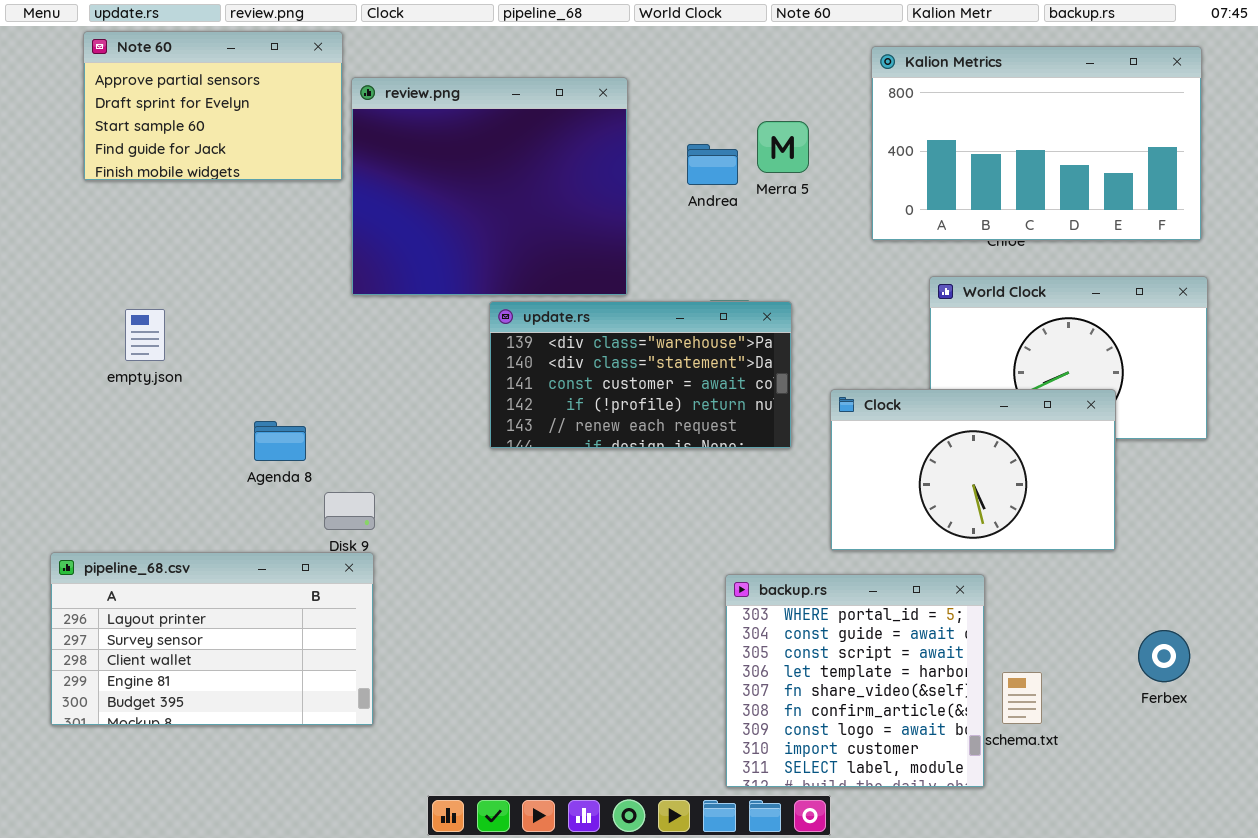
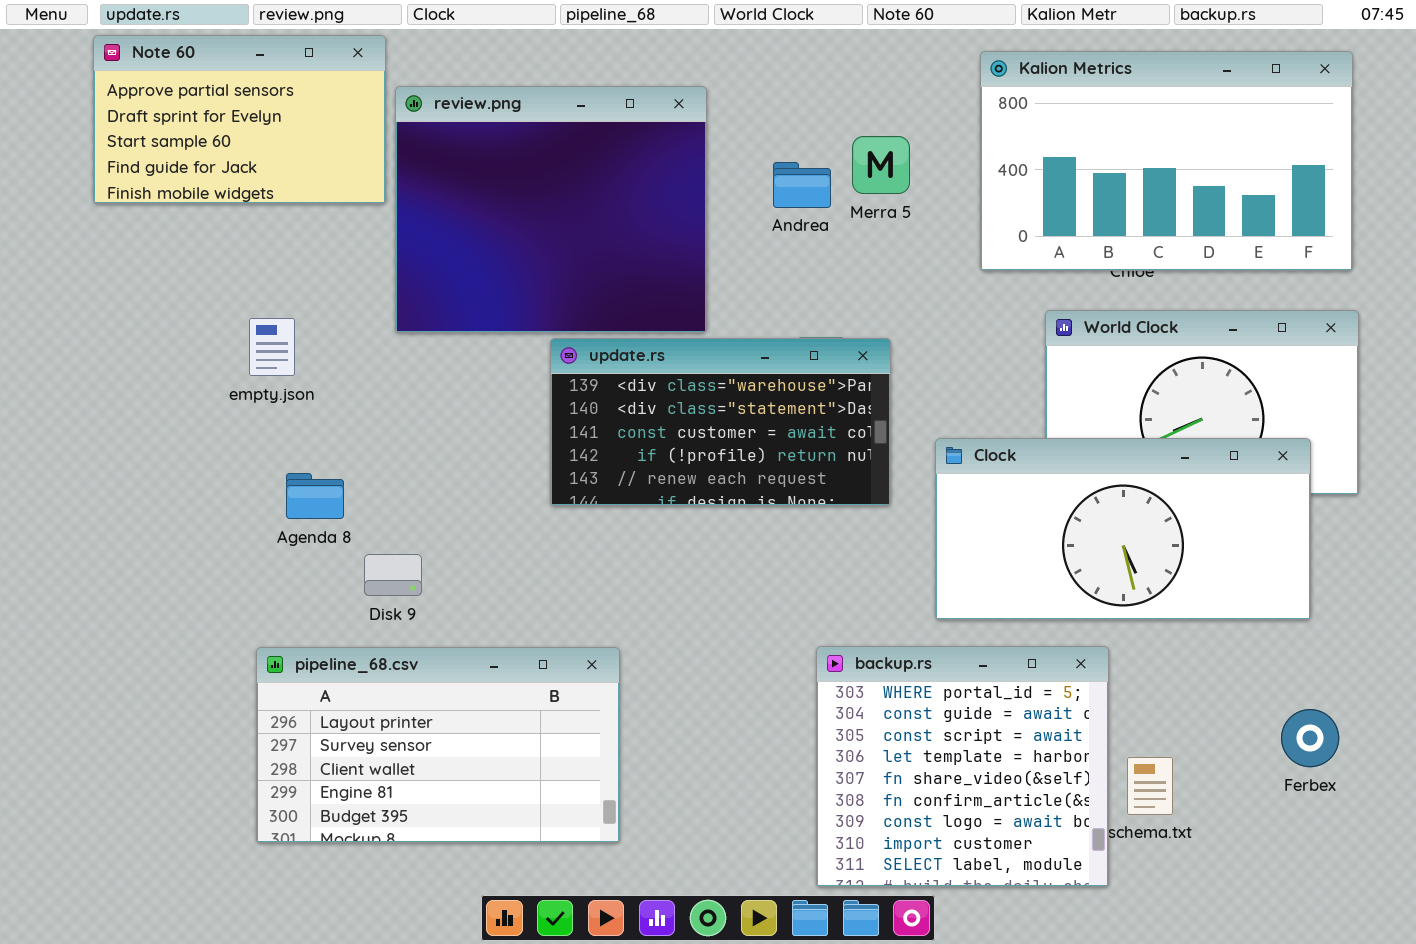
empty.json: [125,309,165,361] -> [249,318,295,376], moved
Clock: [830,389,1116,551] -> [935,438,1311,620], resized
pipeline_68.csv: [50,552,374,726] -> [256,647,620,843], moved

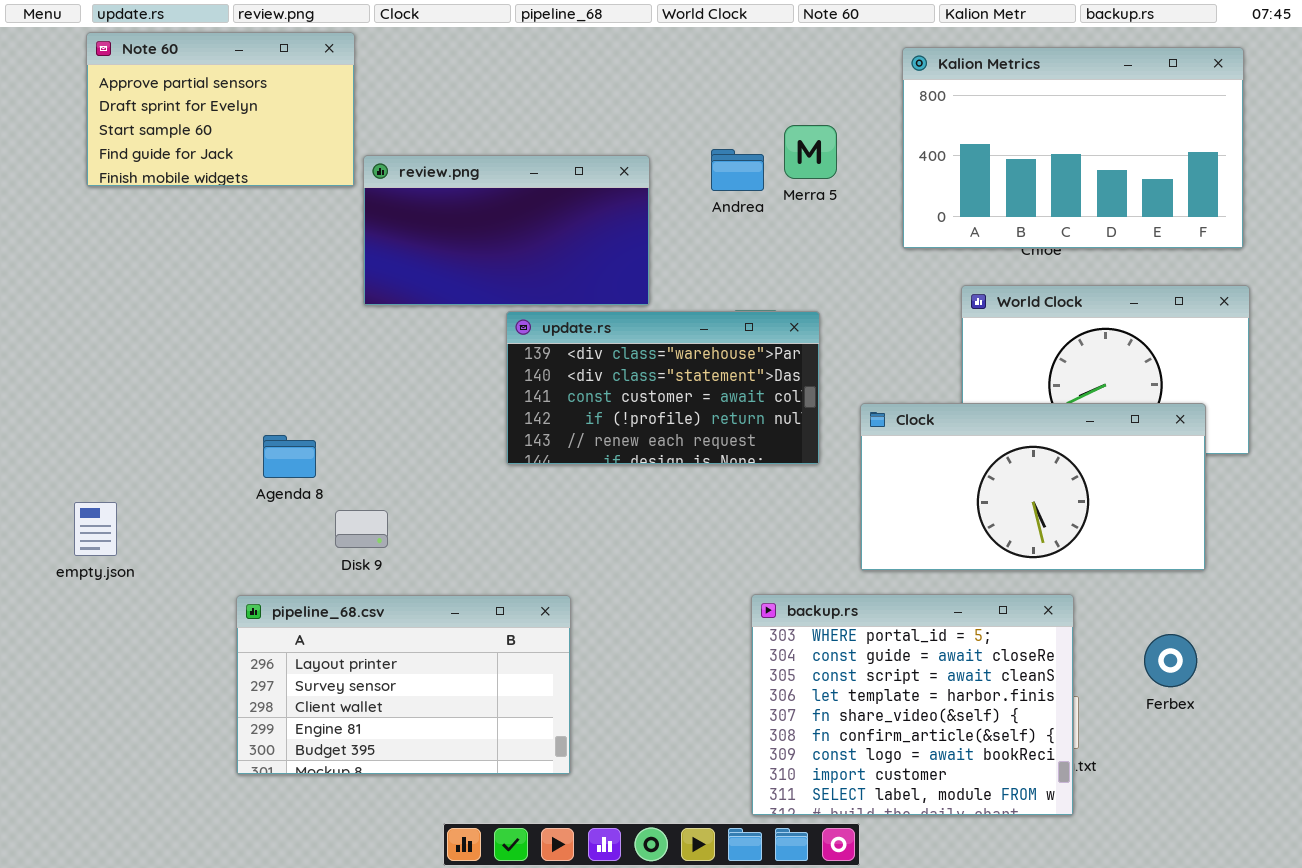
review.png: [395,86,707,333] -> [363,155,650,306], resized
empty.json: [249,318,295,376] -> [74,502,117,556], moved
backup.rs: [816,646,1109,887] -> [751,594,1074,816], resized
Ferbex: [1281,709,1339,767] -> [1144,634,1197,687], moved

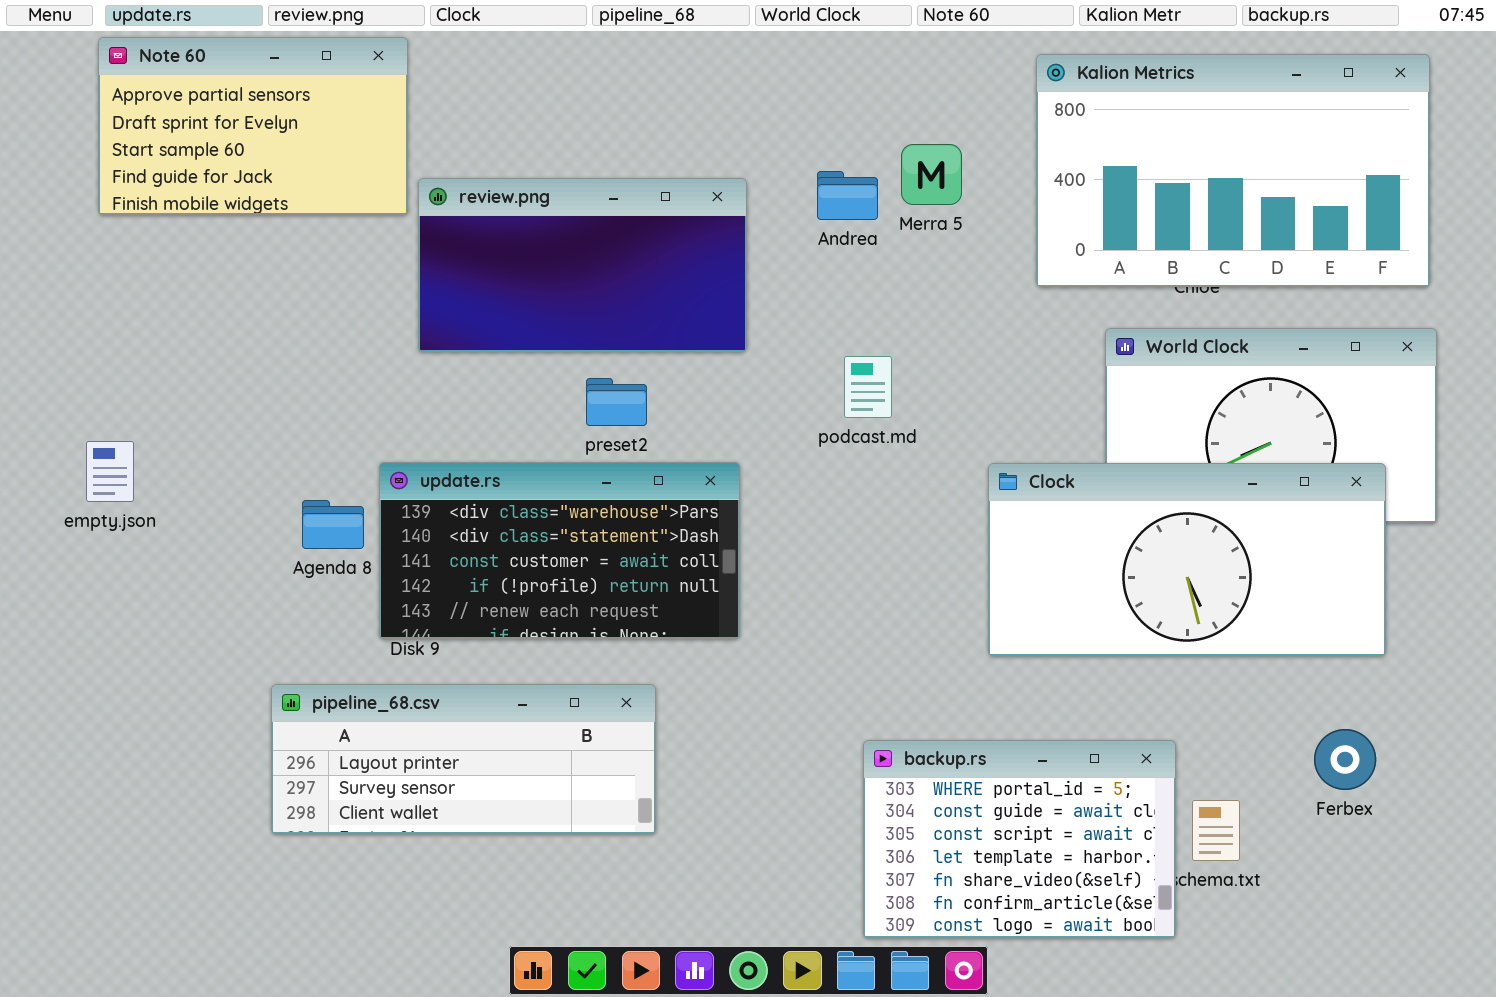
update.rs: [506,311,820,465] -> [379,462,740,639], moved
empty.json: [74,502,117,556] -> [86,441,134,502], moved
backup.rs: [751,594,1074,816] -> [863,740,1176,938], resized
pipeline_68.csv: [236,595,571,775] -> [271,684,656,834], resized

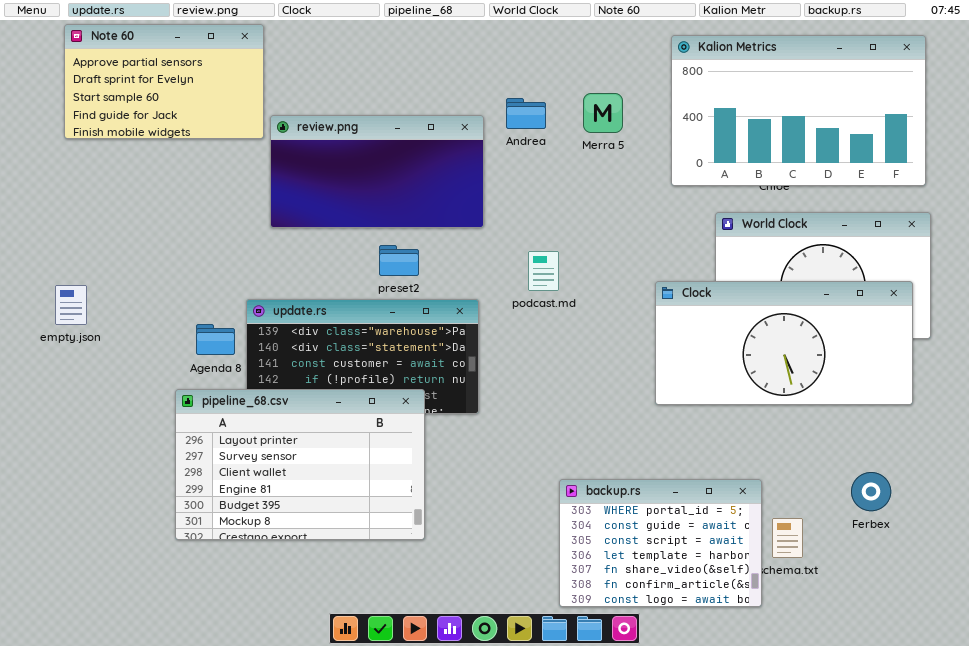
Andrea: [817,171,878,220] -> [506,98,546,129], moved
podcast.md: [844,356,892,418] -> [528,251,559,291], moved
Clock: [988,463,1386,656] -> [655,281,913,405], moved
pipeline_68.csv: [271,684,656,834] -> [175,389,425,540], resized

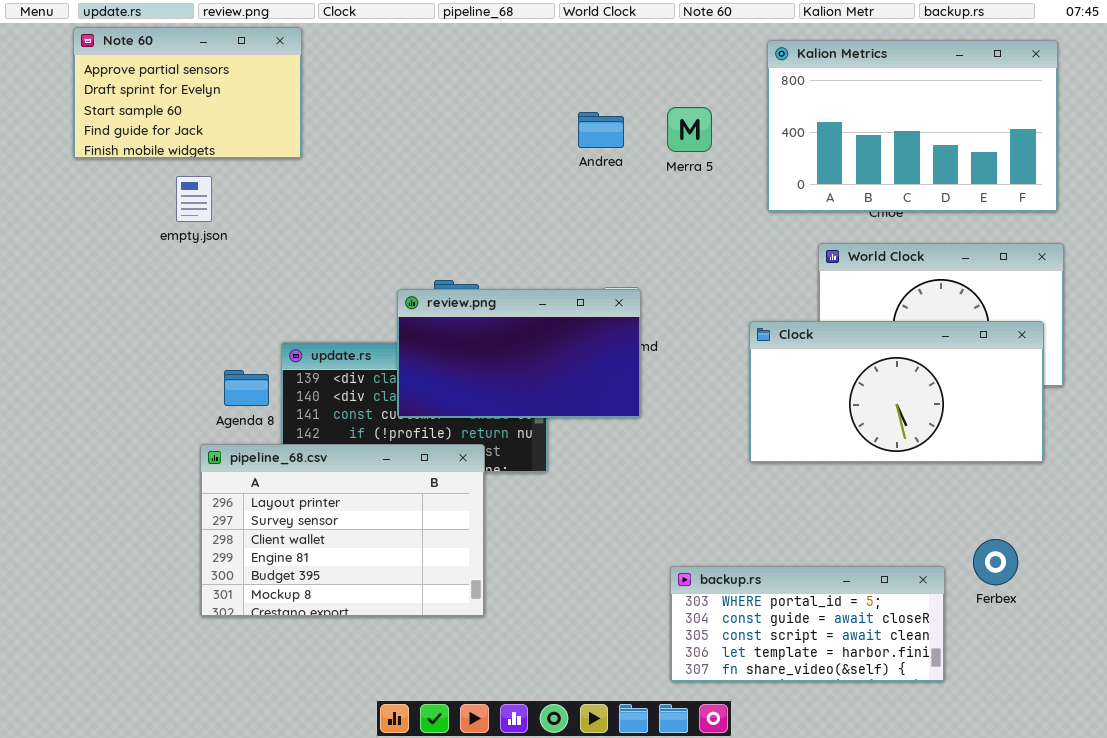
review.png: [270,115,484,228] -> [397,289,641,418], moved
empty.json: [55,285,87,325] -> [176,176,212,222], moved
backup.rs: [559,479,762,607] -> [670,566,945,682], moved, resized

